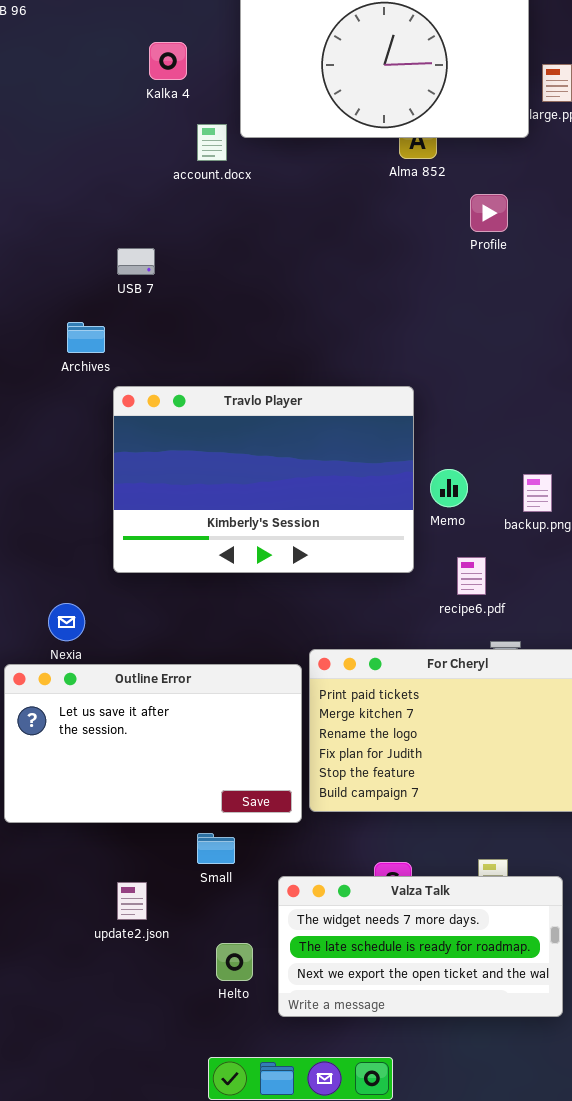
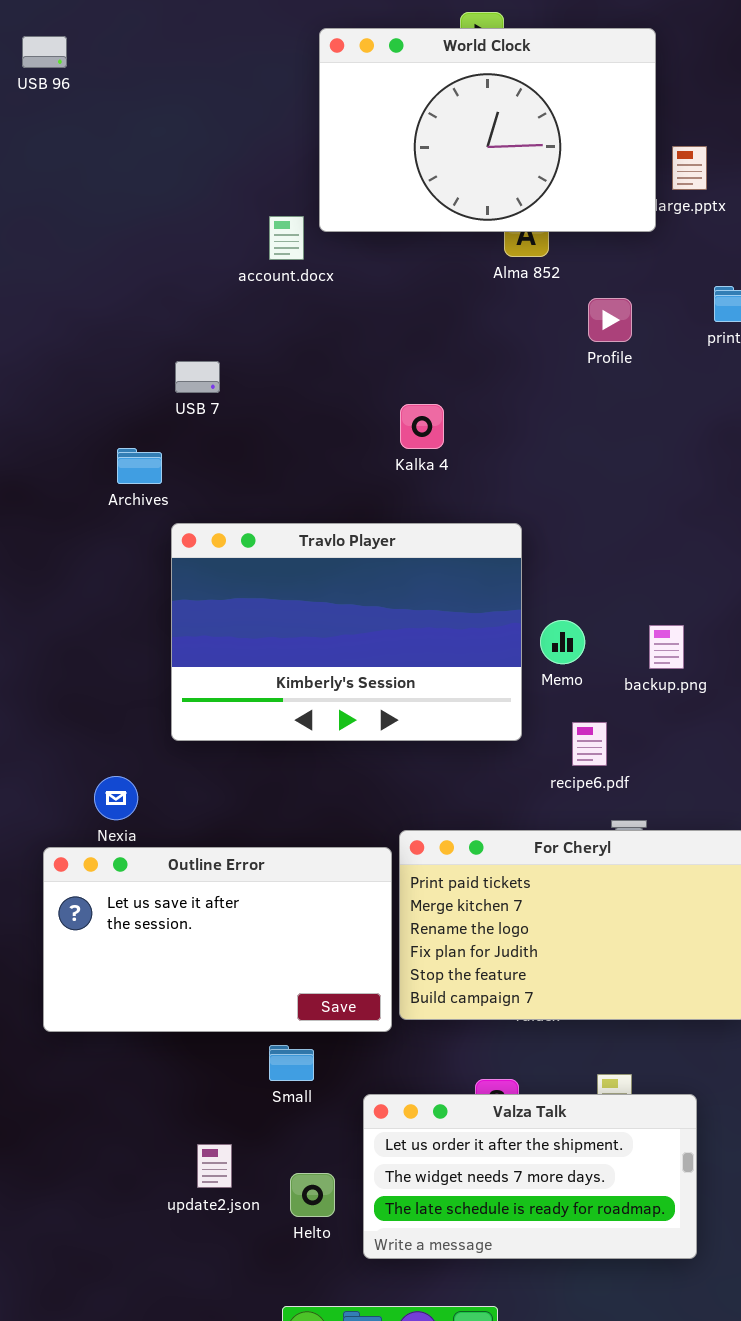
Kalka 4: [149,42,187,80] -> [400,404,444,449], moved
Valza Talk: [278,876,563,1017] -> [363,1094,697,1259], scrolled up 1 row
update2.json: [117,882,147,920] -> [197,1144,232,1188], moved

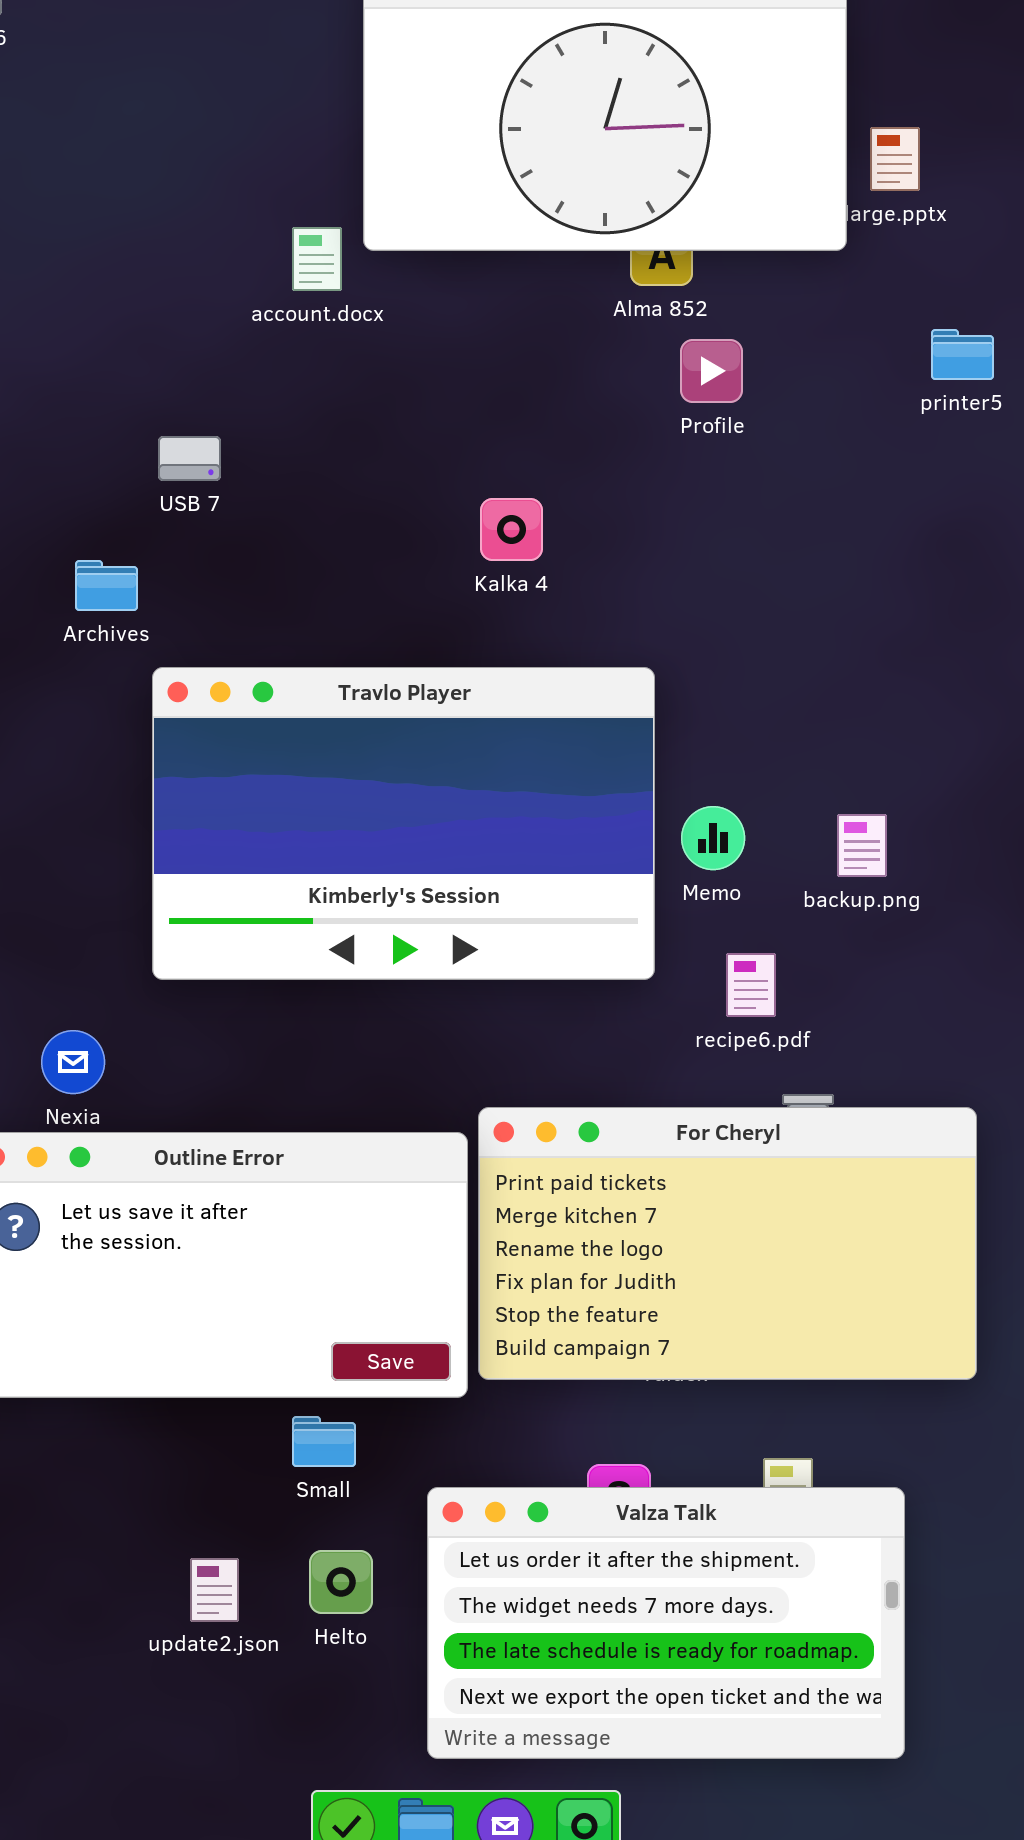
Profile: [588,298,632,342] -> [680,339,743,403], moved
Valza Talk: [363,1094,697,1259] -> [427,1487,905,1759], resized
Helto: [290,1173,335,1217] -> [309,1550,373,1614], moved

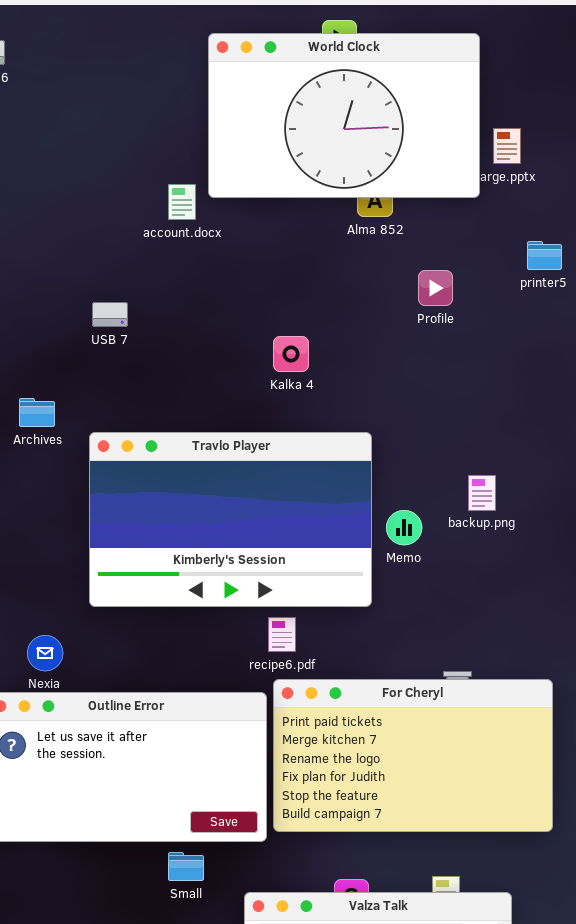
Profile: [680,339,743,403] -> [418,270,453,306], moved
Archives: [75,560,138,611] -> [19,398,55,427], moved
backup.png: [837,814,887,877] -> [468,475,496,511], moved
recipe6.pdf: [726,953,776,1017] -> [268,617,296,652], moved

